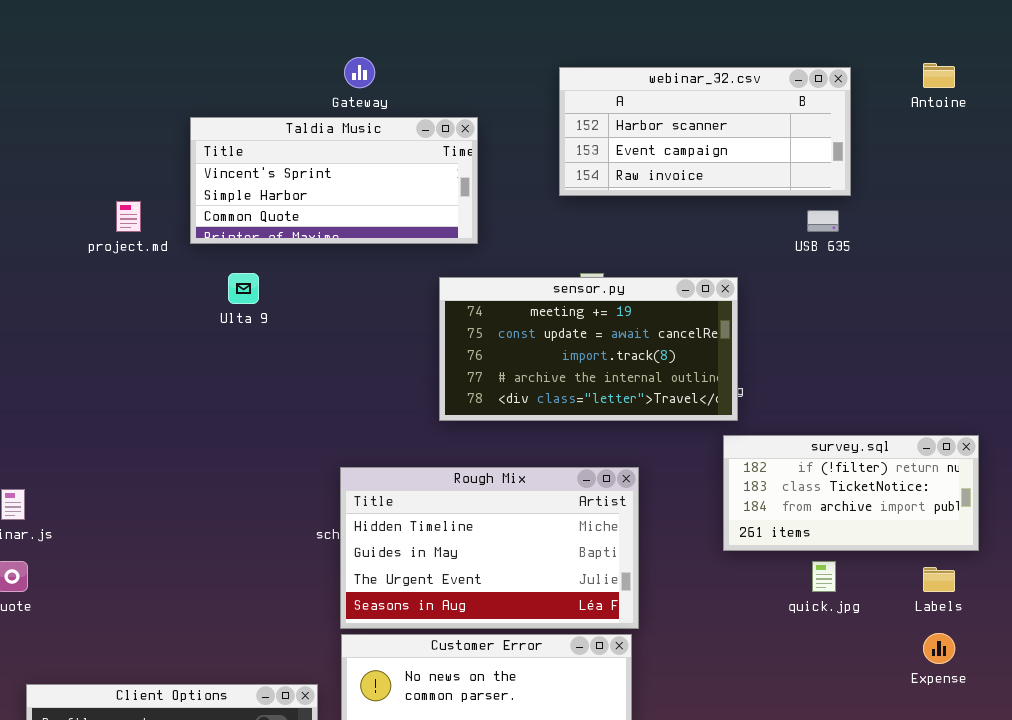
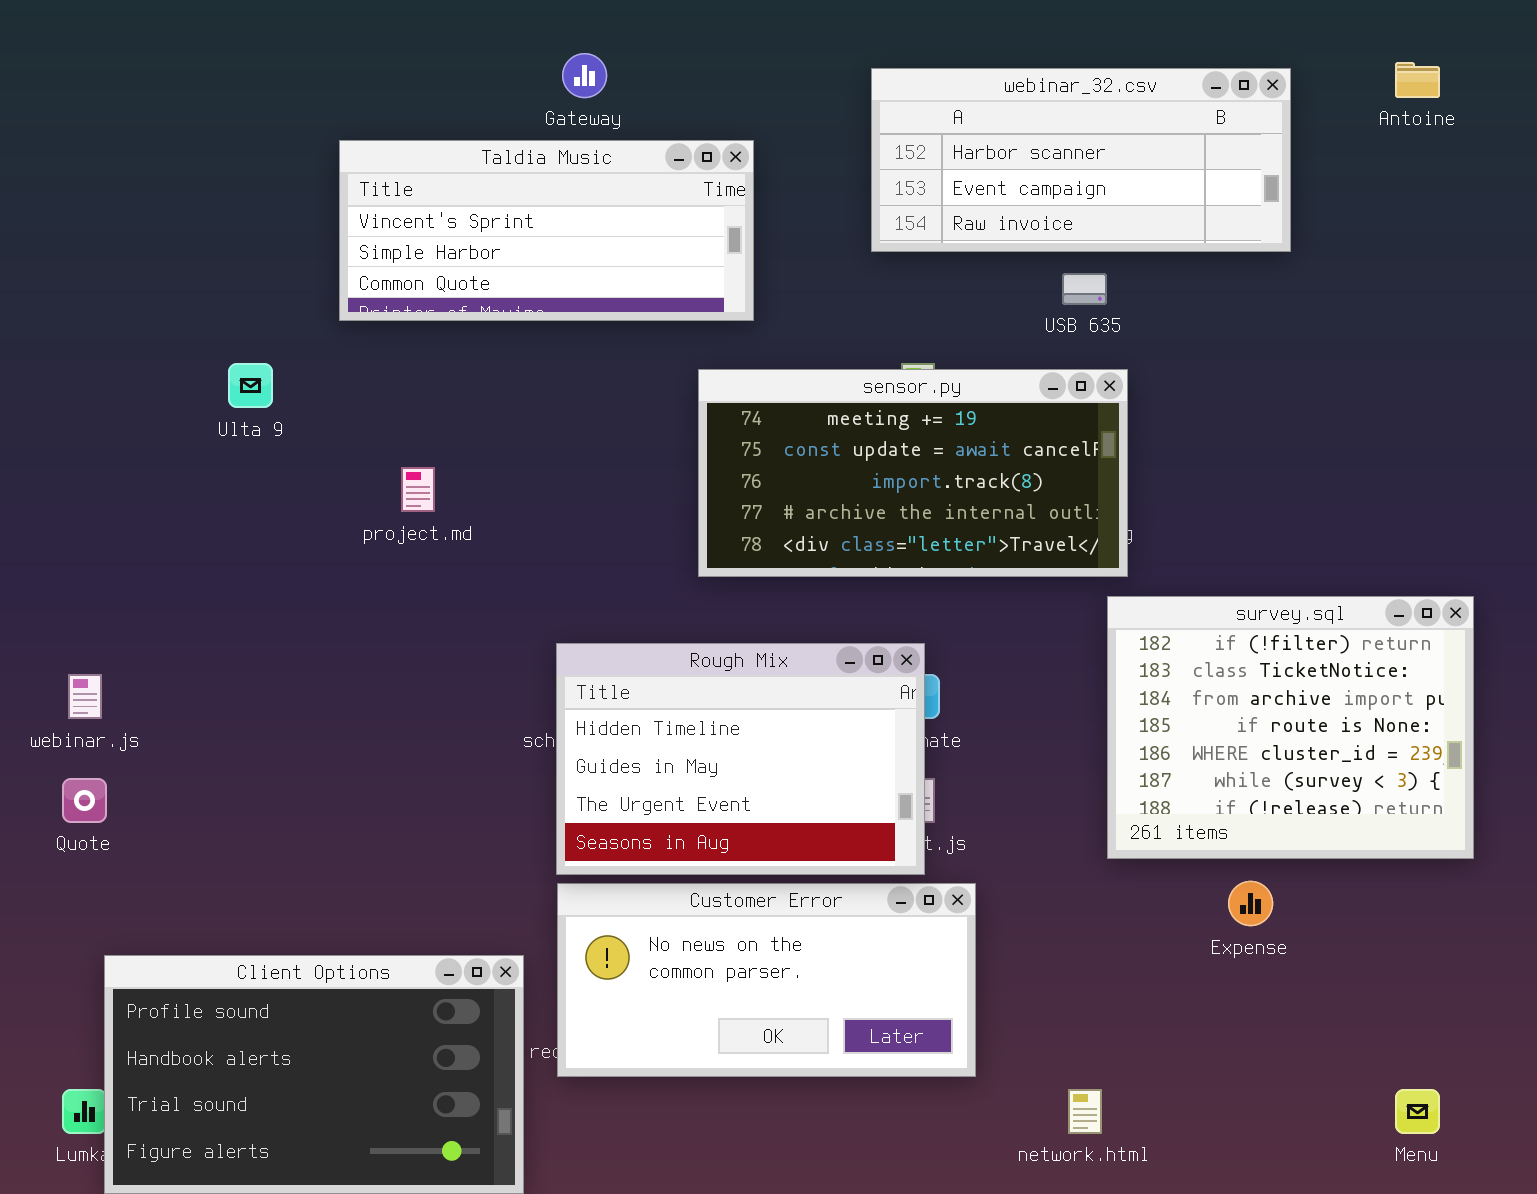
project.md: [116,201,141,232] -> [401,467,435,512], moved
USB 635: [807,210,839,232] -> [1062,273,1107,305], moved
Ulta 9: [228,273,259,304] -> [228,363,273,408], moved
survey.sql: [723,435,979,551] -> [1107,596,1474,859], resized
Rough Mix: [340,467,639,629] -> [556,643,925,875], resized
Expense: [923,633,955,664] -> [1228,881,1273,926], moved

